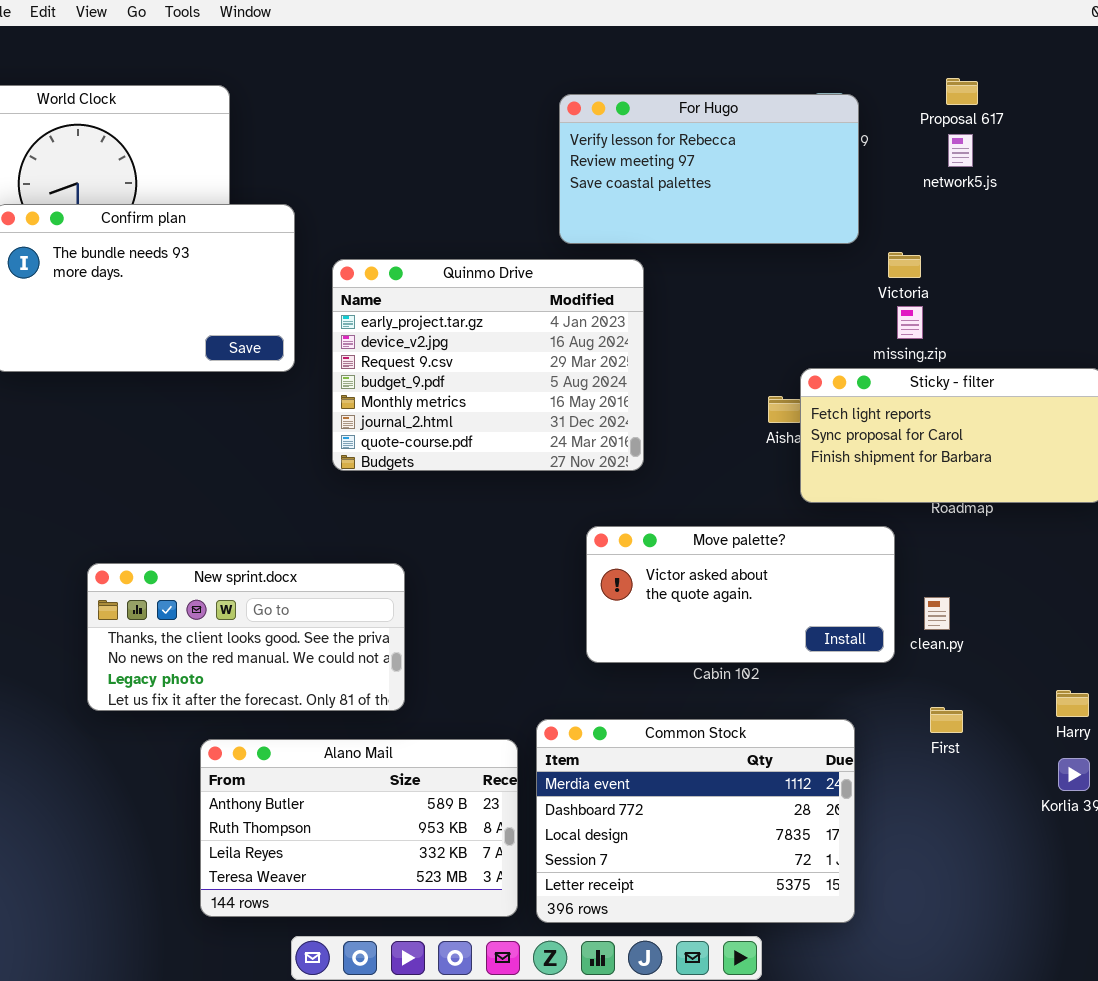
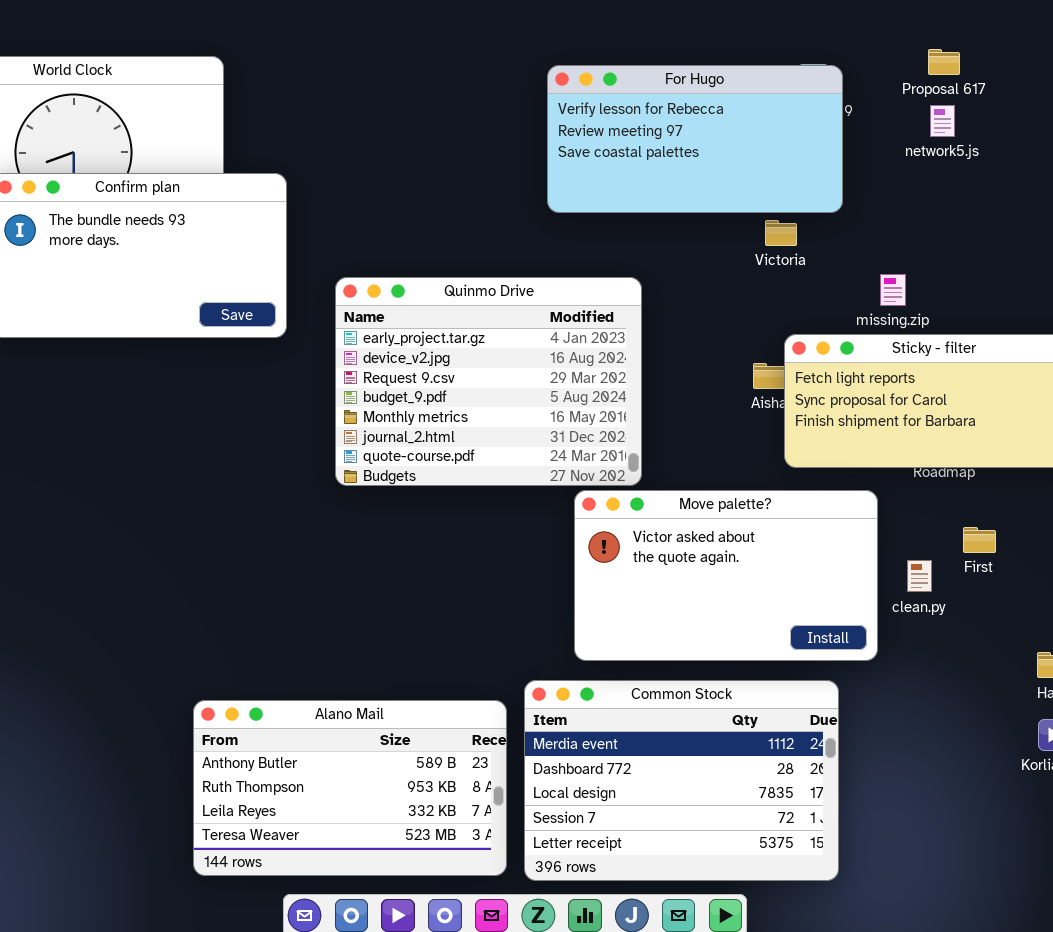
Victoria: [888,252,921,278] -> [765,220,797,246], moved
Quinmo Drive: [332,259,644,471] -> [335,277,642,486], moved
Move palette?: [586,526,895,663] -> [574,490,878,661], resized
New sprint.docx: [87,563,405,711] -> none, closed
First: [930,707,963,733] -> [963,527,996,553], moved

